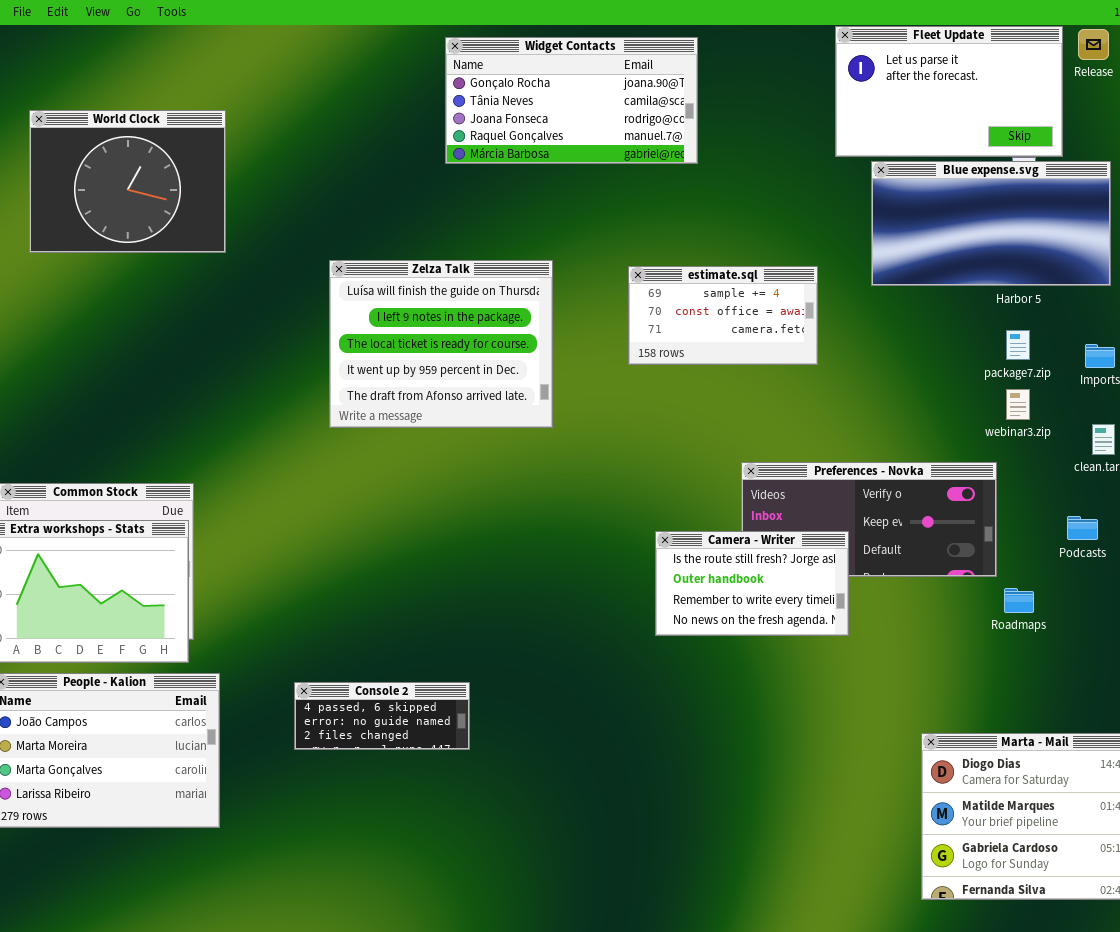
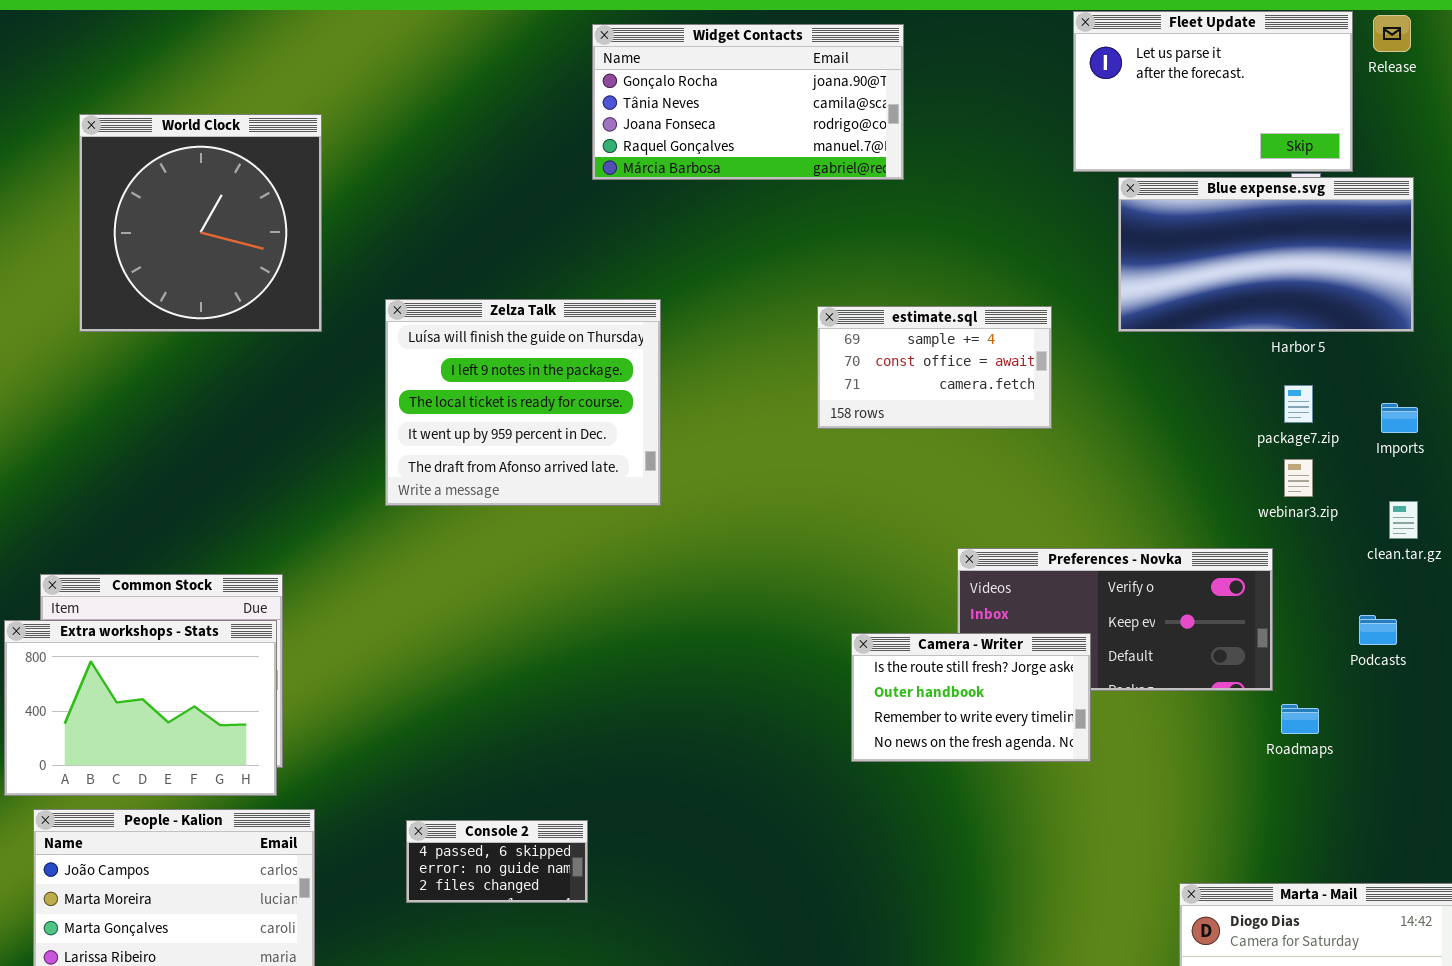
World Clock: [29,110,226,253] -> [79,114,322,332], resized
Zelza Talk: [329,260,553,428] -> [385,299,661,506], moved
Console 2: [294,682,470,750] -> [406,820,588,903], resized

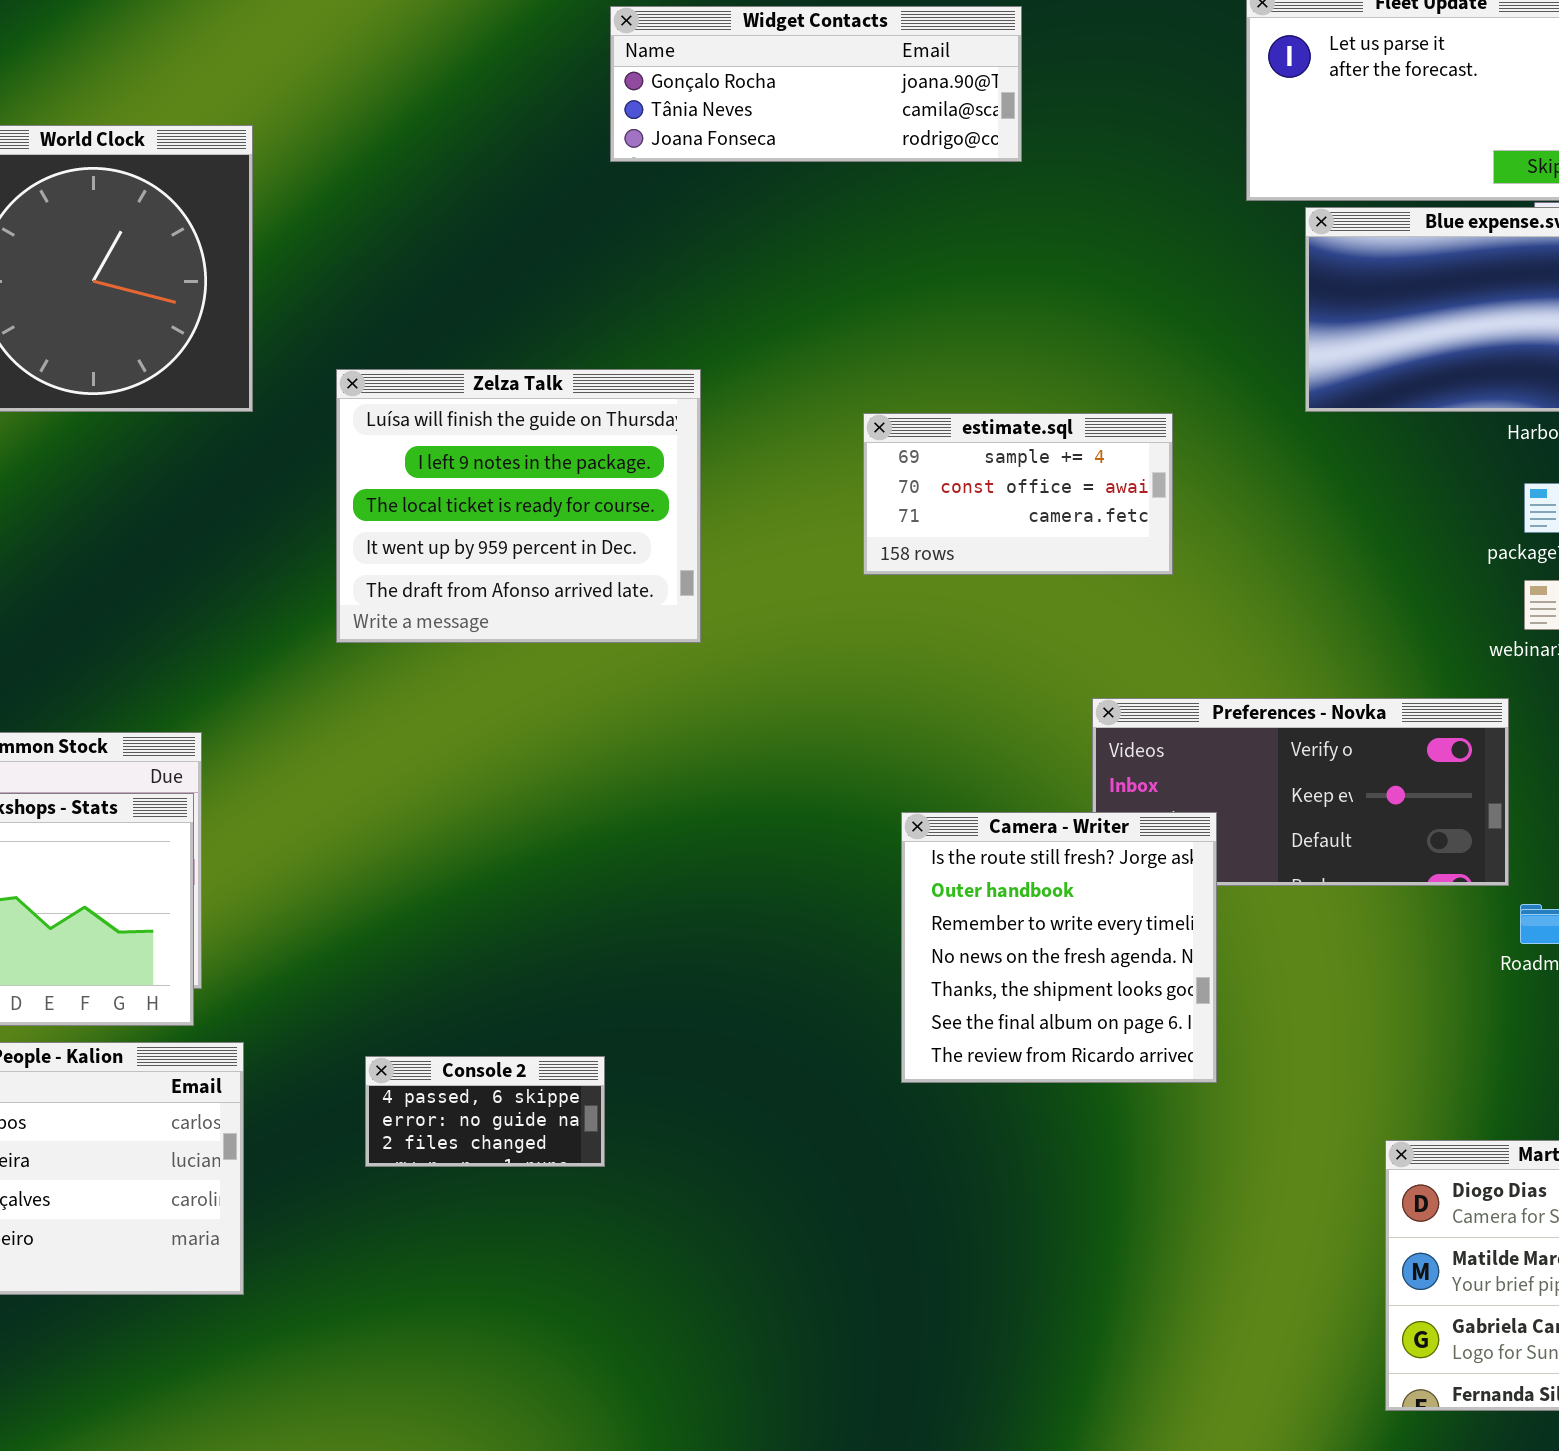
Widget Contacts: [592,24,904,180] -> [610,6,1022,162], resized
estimate.sql: [817,306,1052,429] -> [863,413,1173,575], moved
Camera - Writer: [851,633,1091,762] -> [901,812,1217,1083], moved, resized

